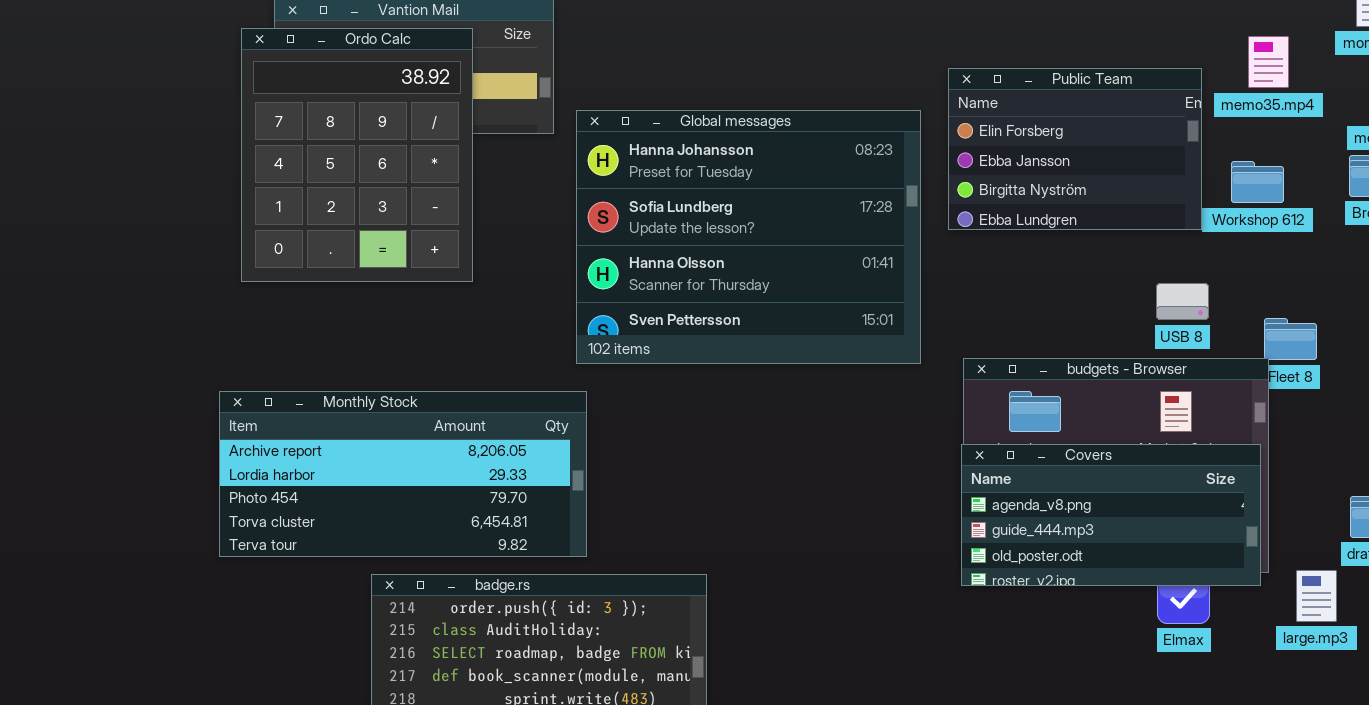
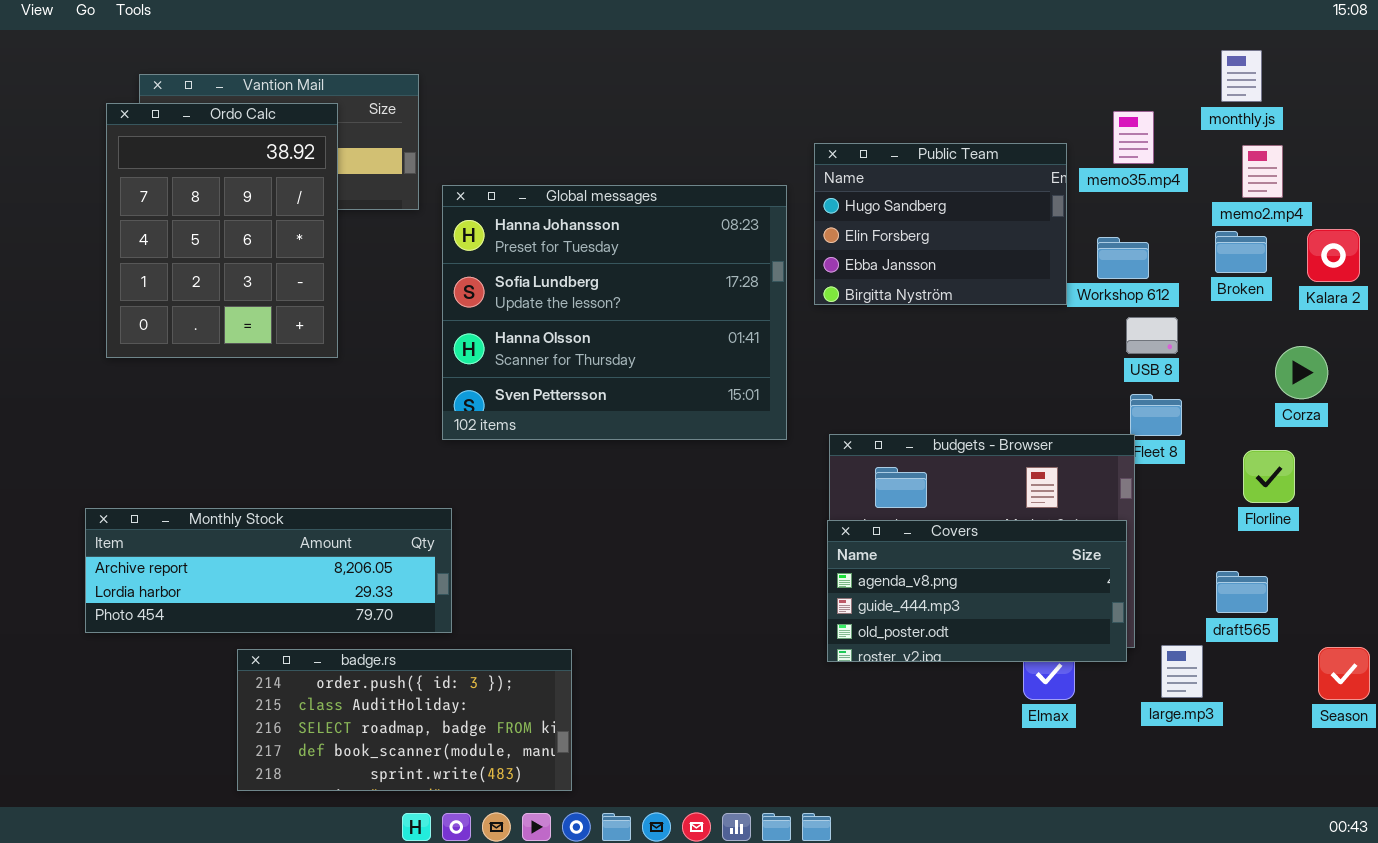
Public Team: [948,68,1202,230] -> [814,143,1067,305], scrolled up 1 row
USB 8: [1156,283,1209,320] -> [1126,317,1178,354], moved
Monthly Stock: [219,391,587,557] -> [85,508,452,633], resized

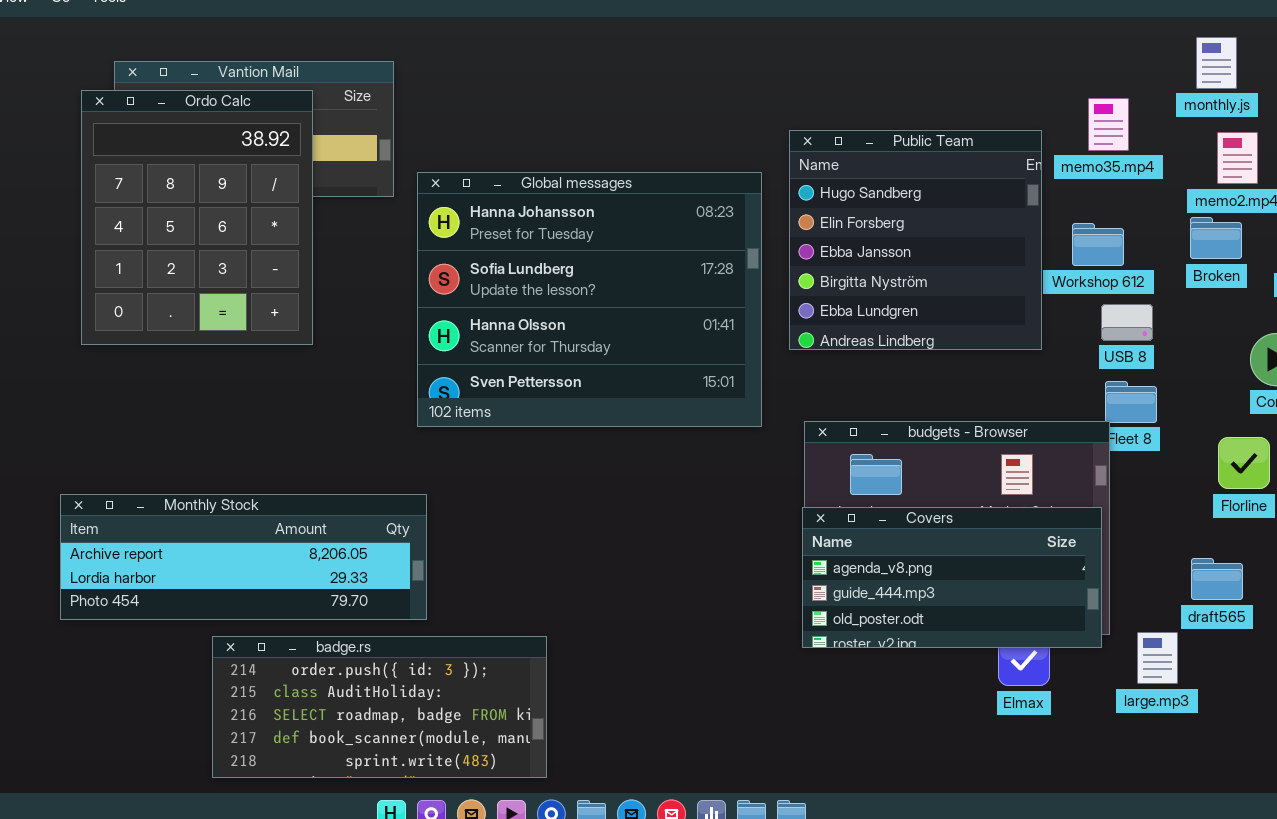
Public Team: [814,143,1067,305] -> [789,130,1042,350], resized

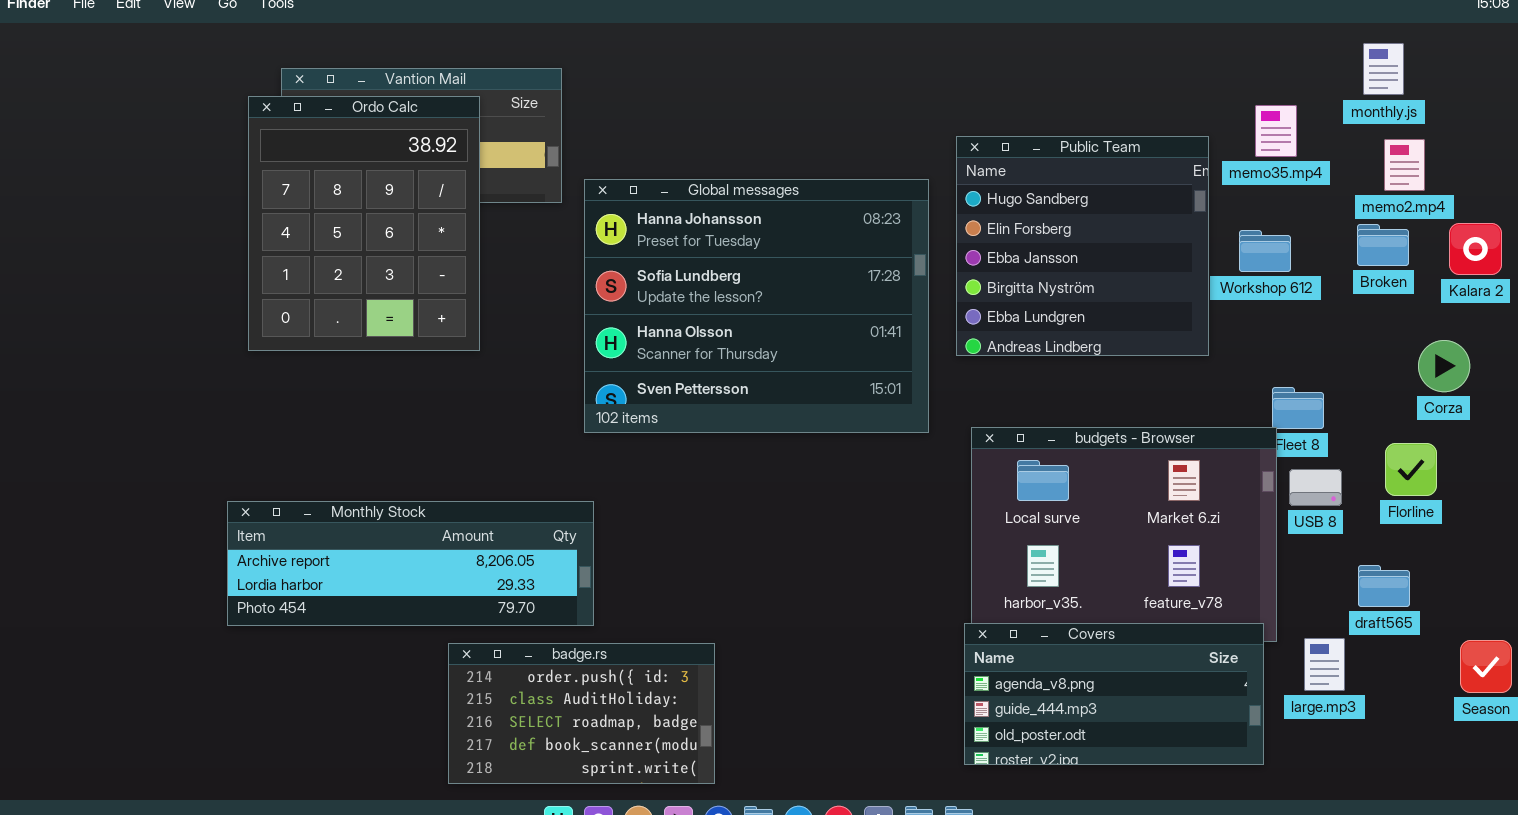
USB 8: [1101,304,1153,341] -> [1289,469,1342,506], moved
Covers: [802,507,1102,648] -> [964,623,1264,765], moved
badge.rs: [212,636,547,778] -> [448,643,715,784], resized

